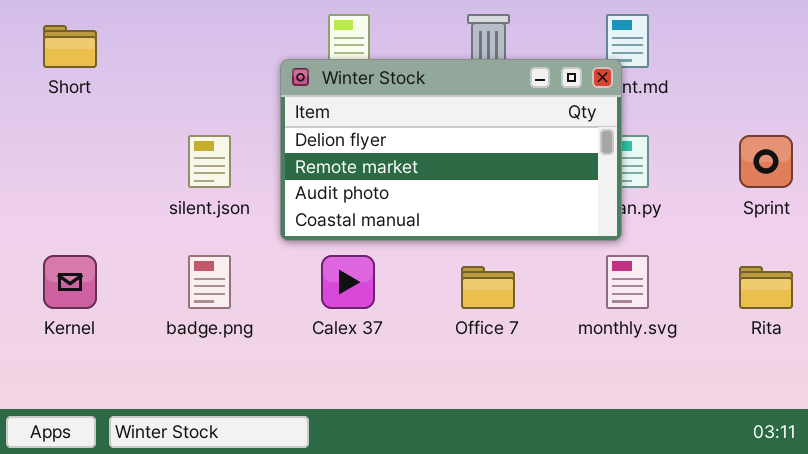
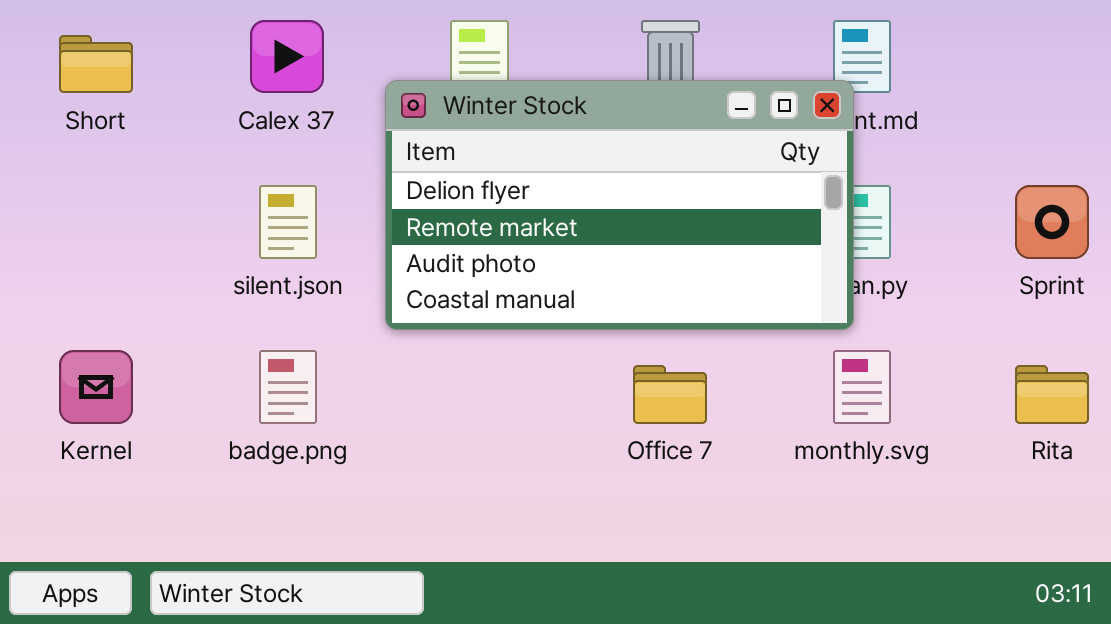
Calex 37: [321,255,375,309] -> [250,20,324,93], moved

